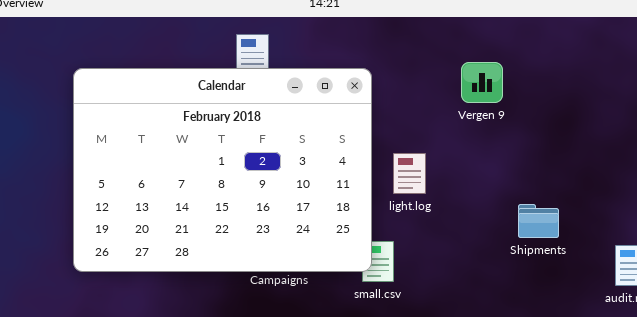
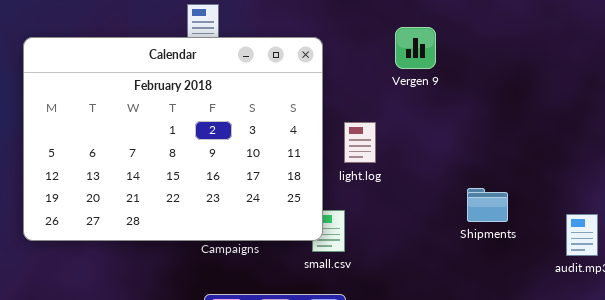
Vergen 9: [461,62,503,103] -> [395,27,436,69], moved
Shipments: [518,204,559,238] -> [467,188,508,222], moved

